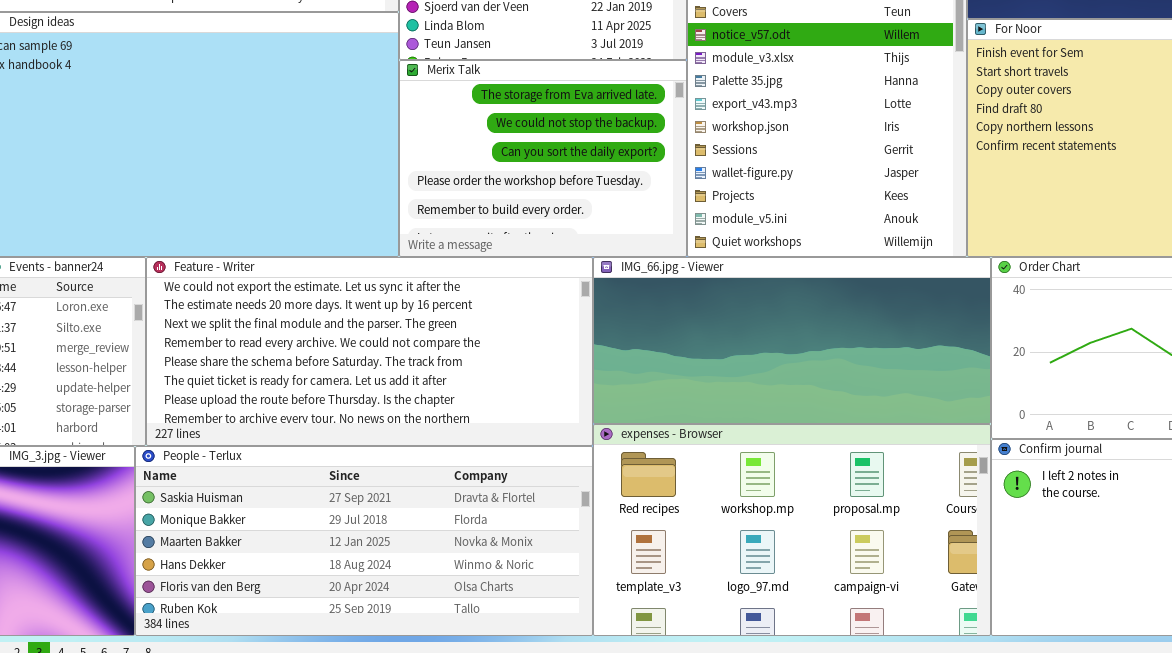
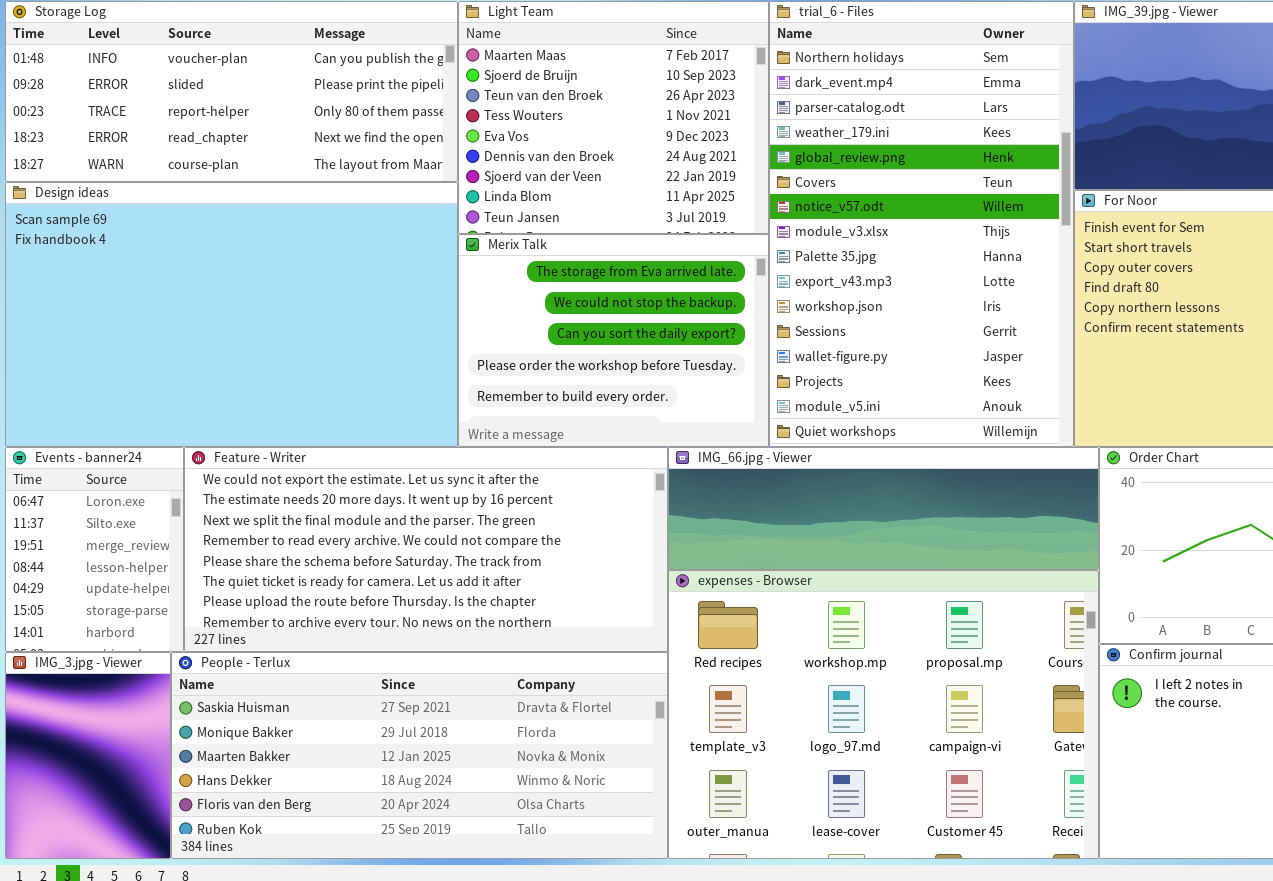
IMG_66.jpg - Viewer: [593,257,991,424] -> [668,447,1099,570], resized
expenses - Browser: [593,424,991,636] -> [668,570,1099,859], resized

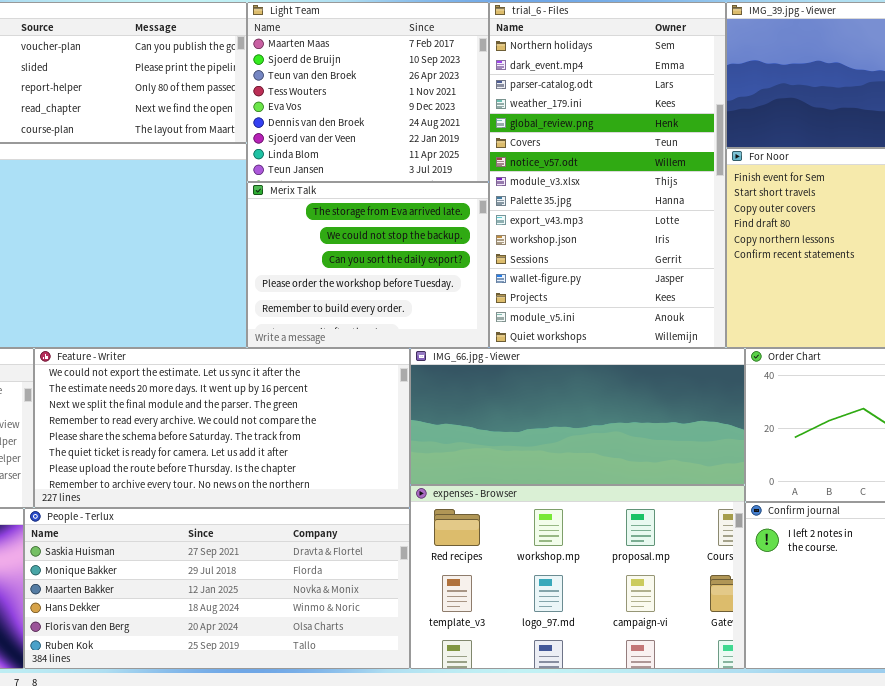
IMG_66.jpg - Viewer: [668,447,1099,570] -> [410,348,745,485], resized
expenses - Browser: [668,570,1099,859] -> [410,485,745,669], resized

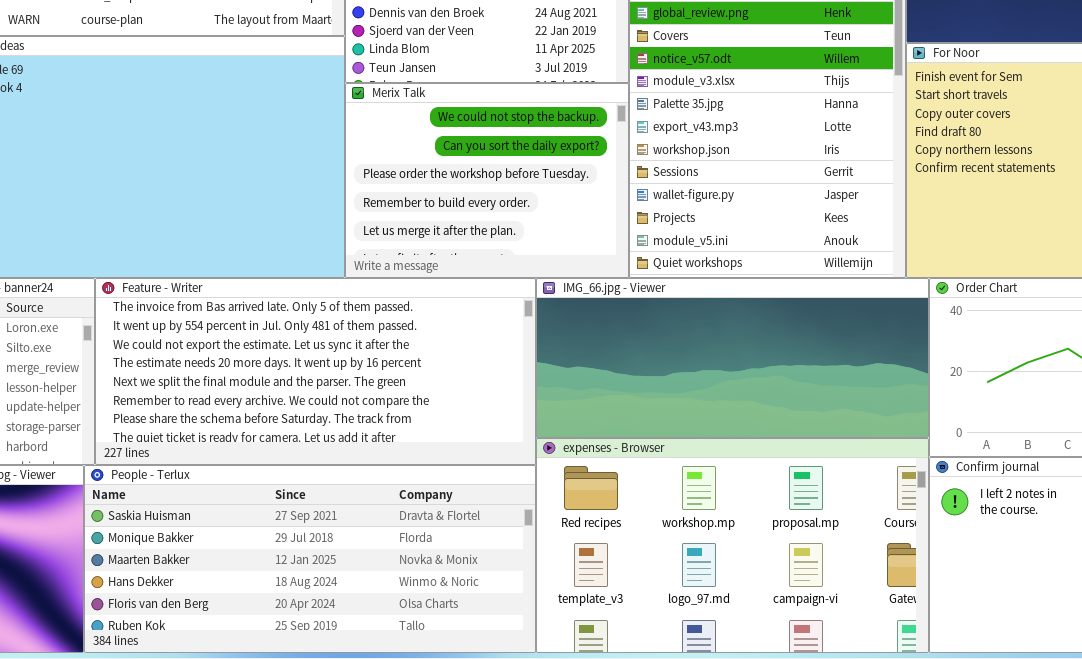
Merix Talk: [247,182,489,348] -> [345,83,629,278], scrolled down 1 row
Feature - Writer: [34,348,410,508] -> [95,278,536,465], scrolled up 2 rows

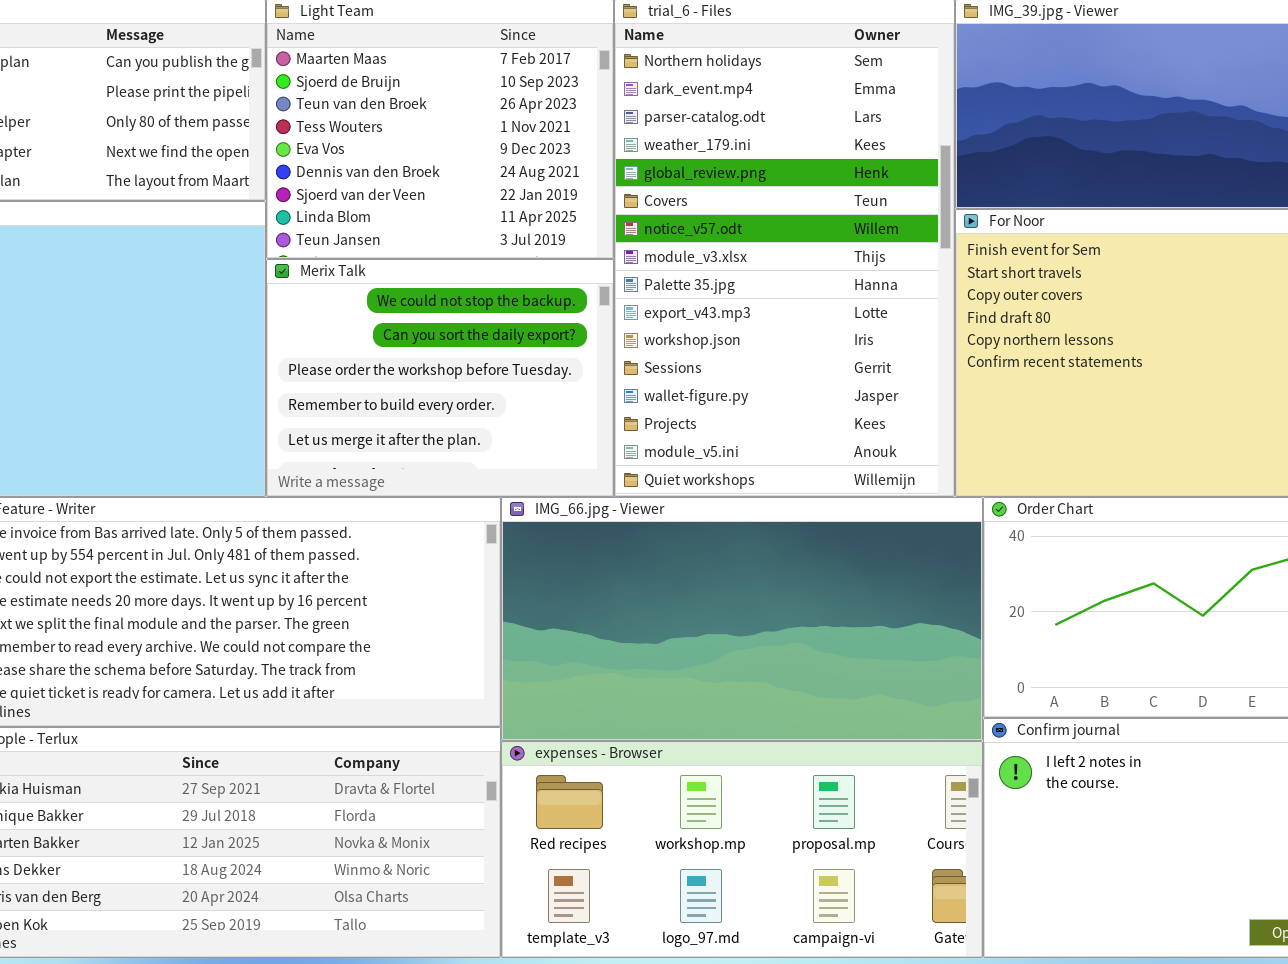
IMG_66.jpg - Viewer: [536,278,929,438] -> [501,497,983,741], resized
expenses - Browser: [536,438,929,653] -> [501,741,983,958], resized

